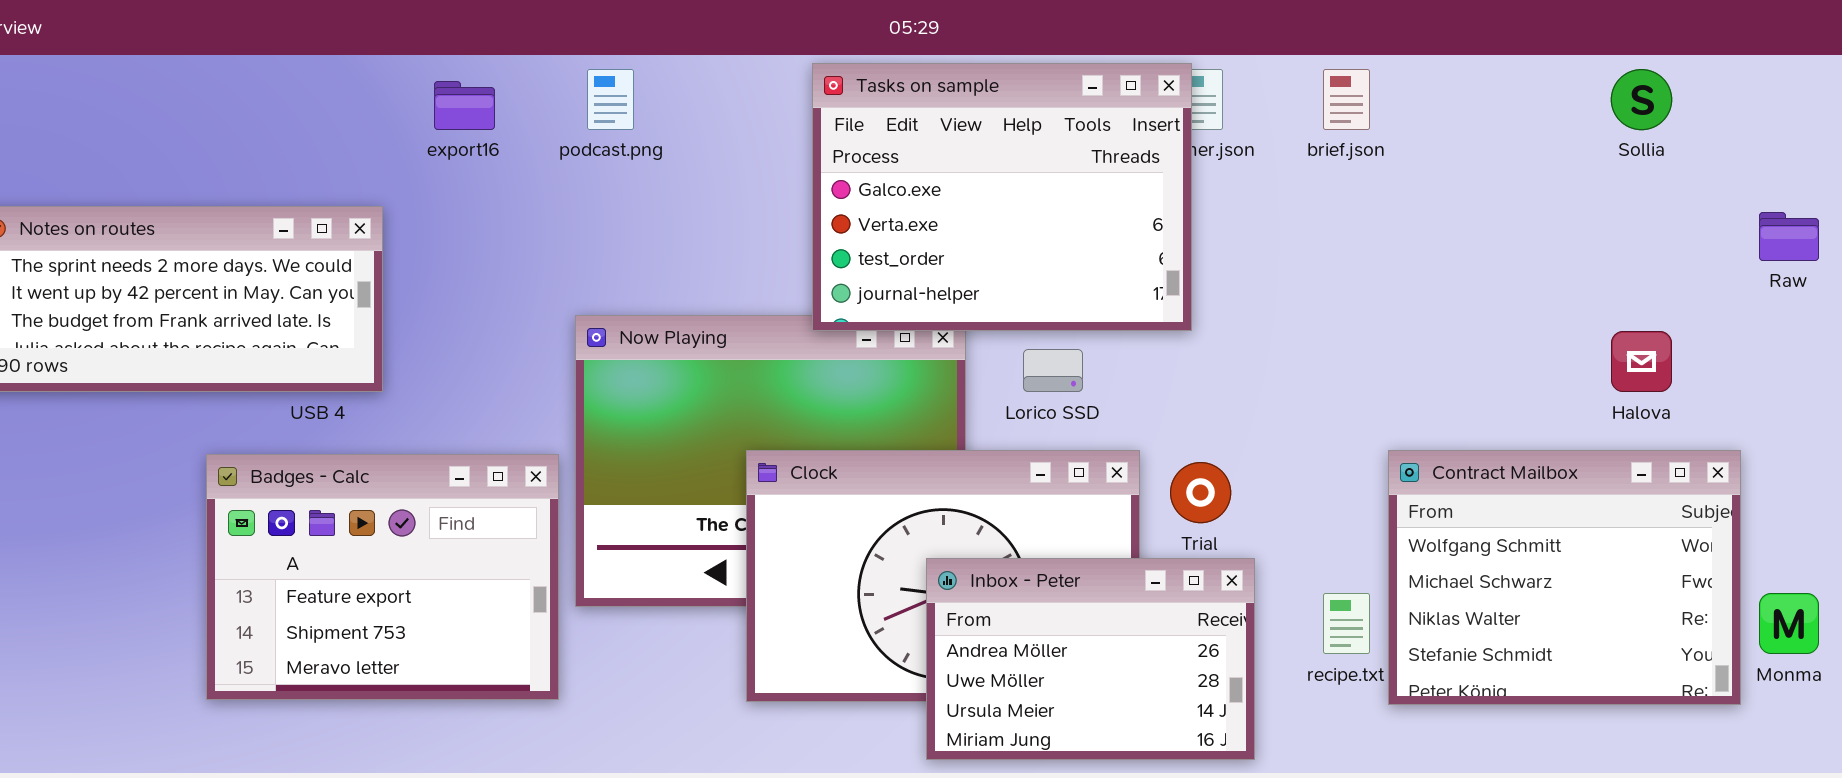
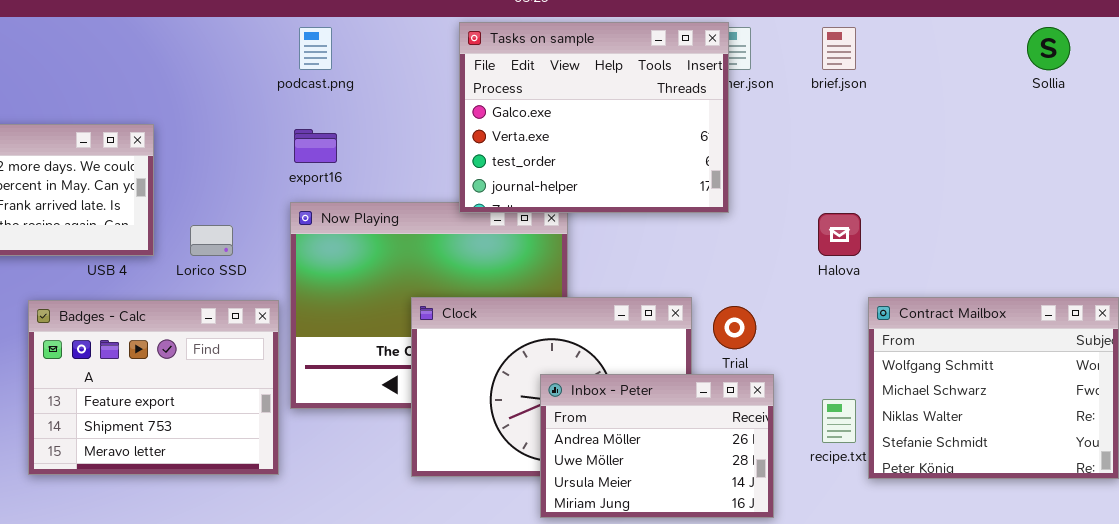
export16: [434,81,495,130] -> [294,129,337,163], moved
Halova: [1611,331,1672,392] -> [818,213,861,256], moved
Lorico SSD: [1023,349,1083,392] -> [190,225,233,256], moved

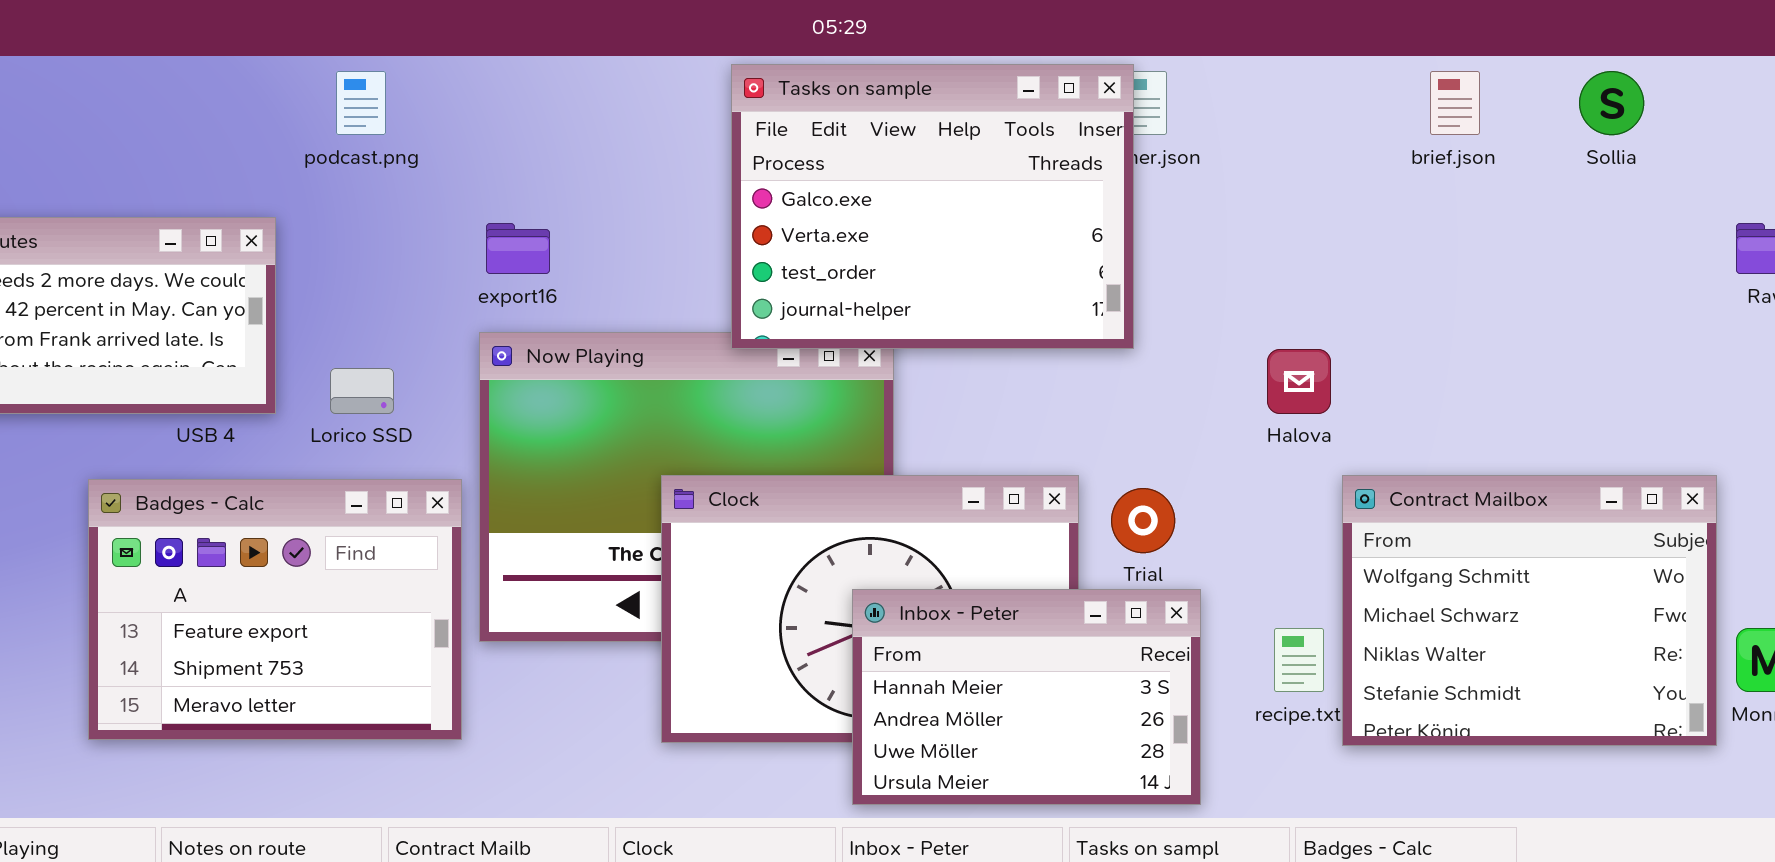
podcast.png: [299,27,332,70] -> [336,71,386,135], moved
brief.json: [822,27,856,70] -> [1430,71,1480,135], moved
Inbox - Peter: [540,374,774,518] -> [852,589,1201,805], scrolled up 1 row

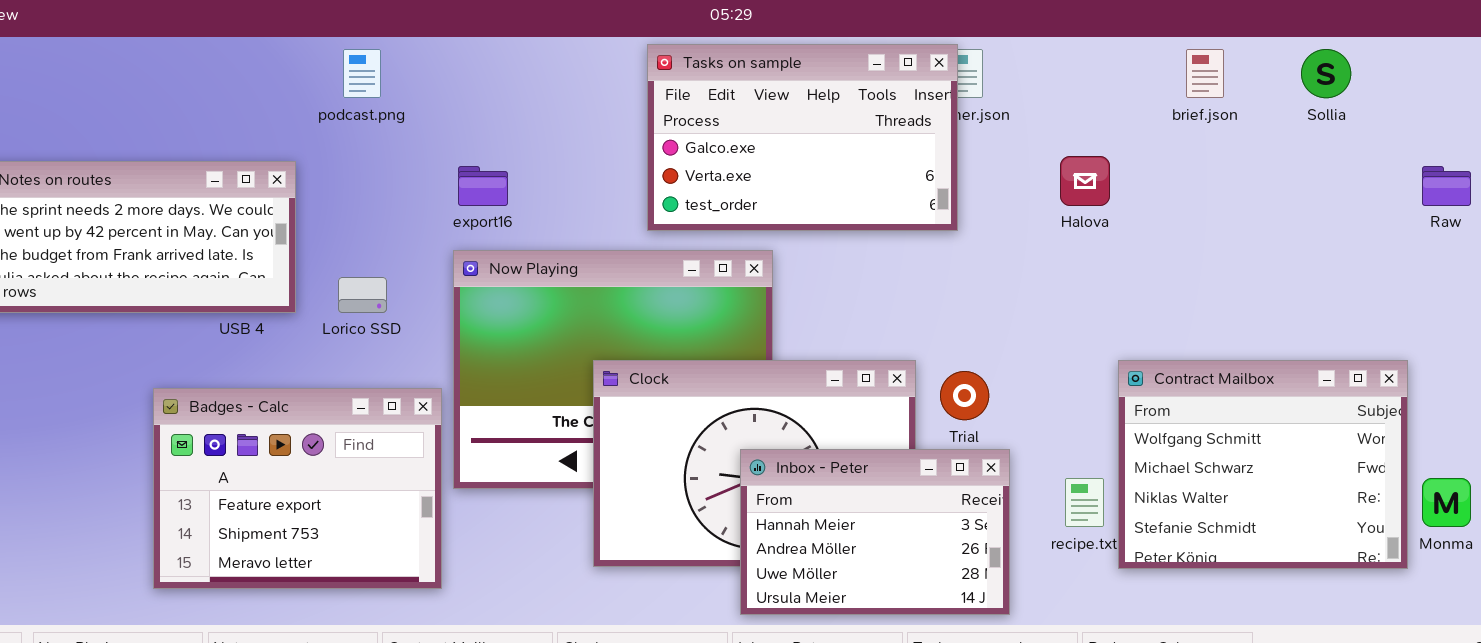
Tasks on sample: [731,64,1134,349] -> [647,44,958,231], resized
Halova: [1267,349,1331,414] -> [1060,156,1110,206], moved
Badges - Calc: [88,479,462,740] -> [153,388,442,589], moved

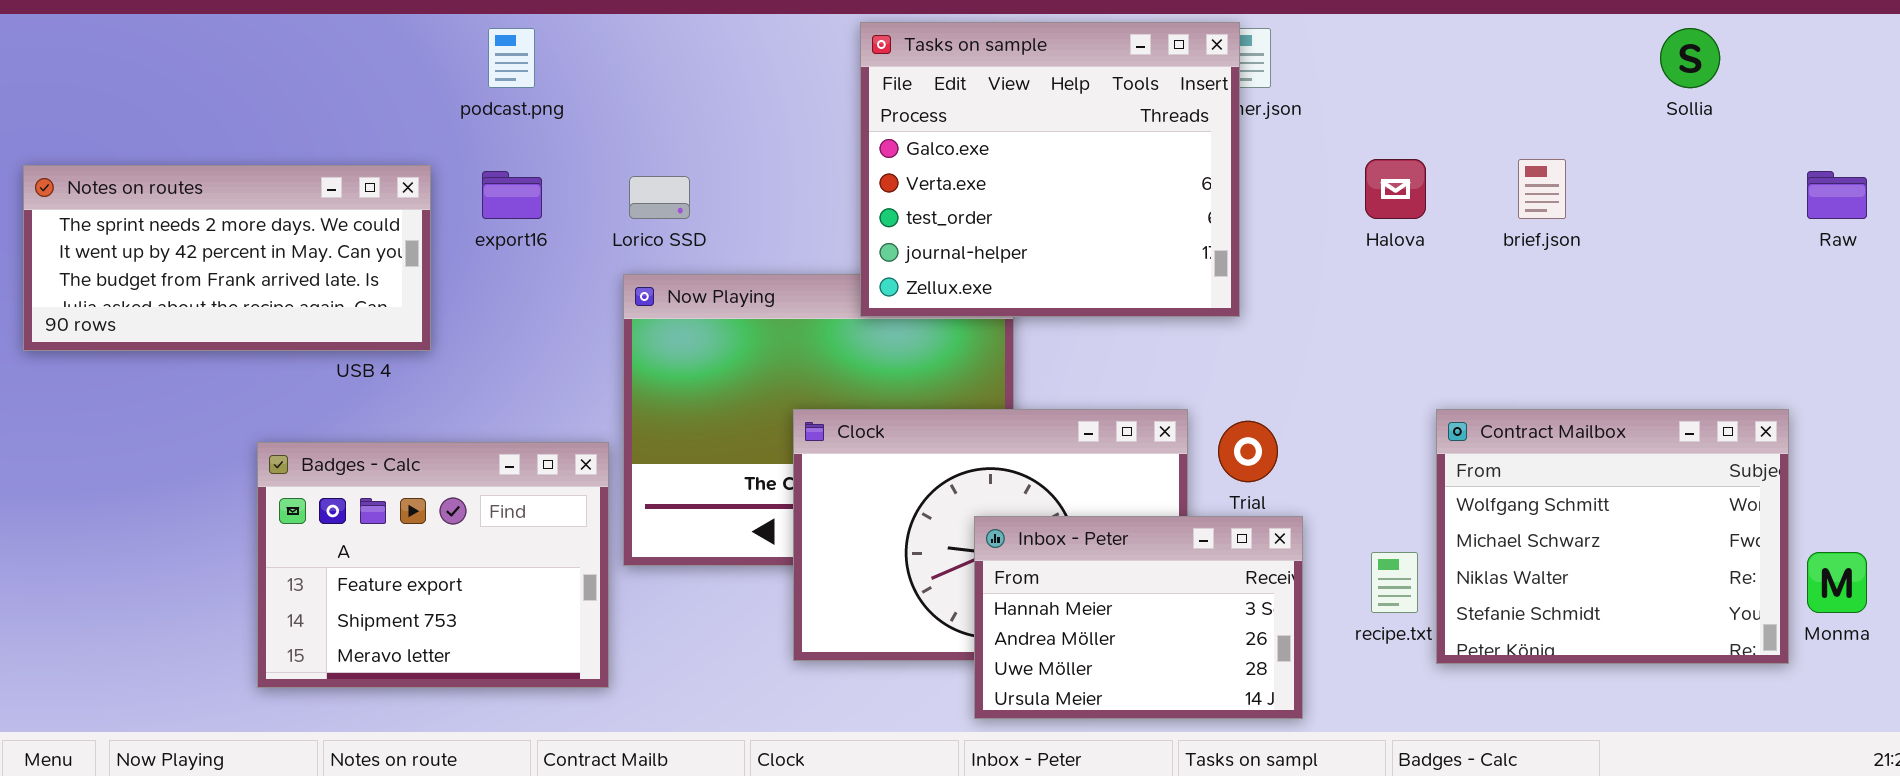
Tasks on sample: [647,44,958,231] -> [860,22,1240,317], resized
brief.json: [1186,49,1224,98] -> [1518,159,1566,219], moved
export16: [458,166,508,206] -> [482,171,542,219], moved
Lorico SSD: [338,277,387,313] -> [629,176,690,219], moved

